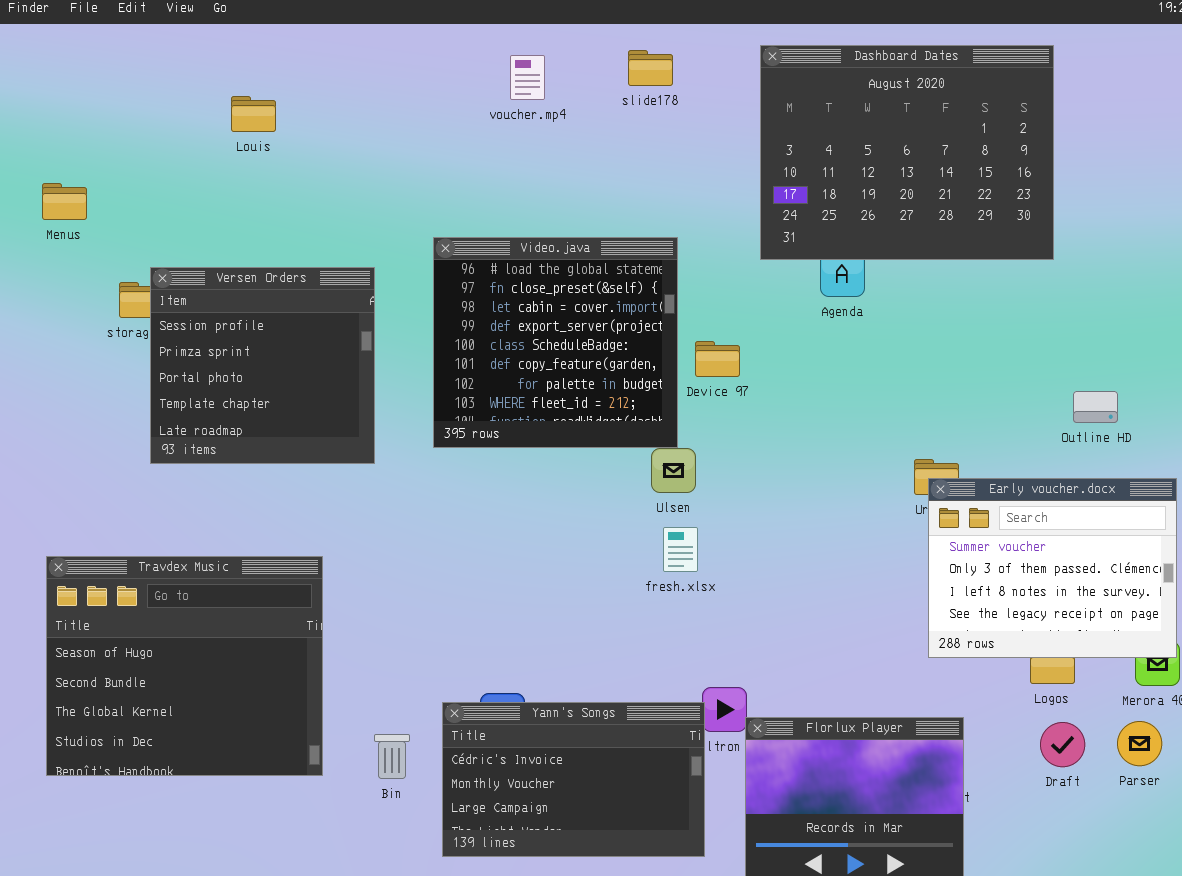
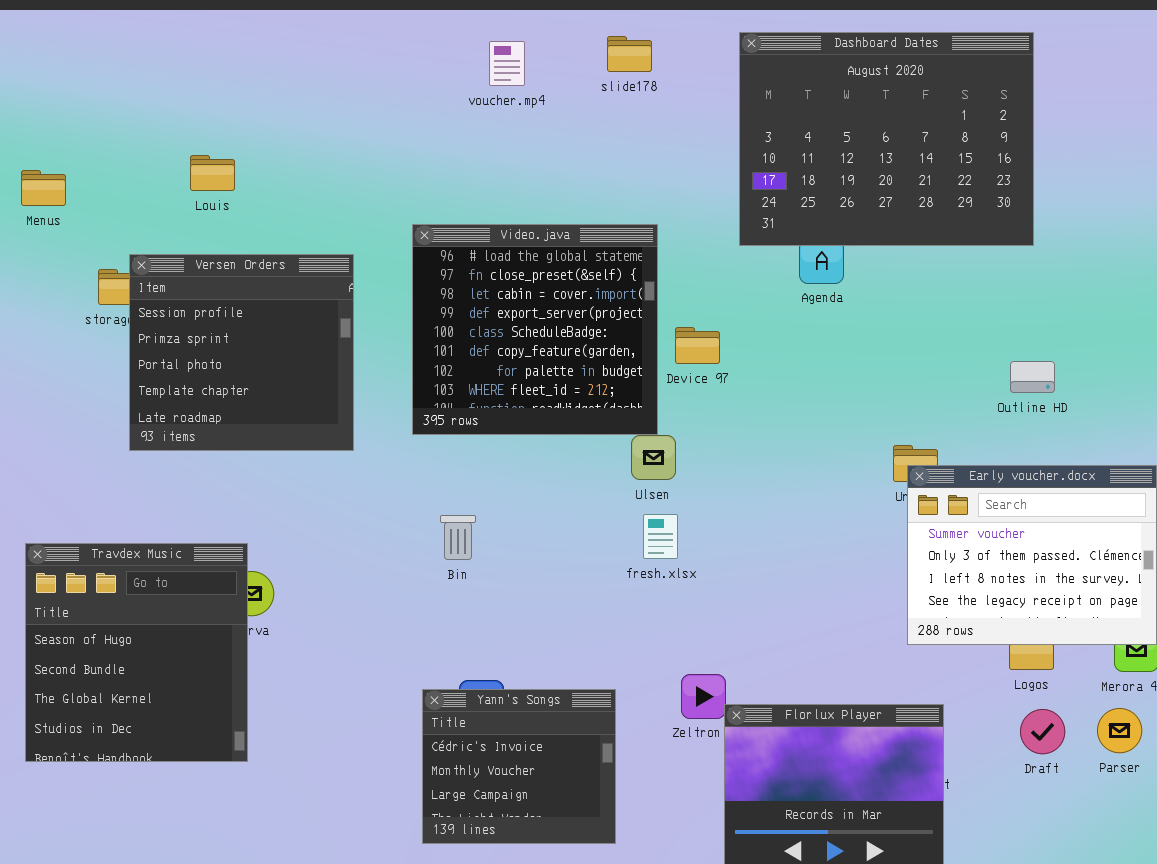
Louis: [231,96,276,132] -> [190,155,235,191], moved
Outline HD: [1073,391,1118,423] -> [1010,361,1055,393], moved
Travdex Music: [46,556,323,776] -> [25,543,248,762], resized
Yann's Songs: [442,702,705,857] -> [422,689,616,844], resized
Bin: [374,734,410,779] -> [440,515,476,560], moved

